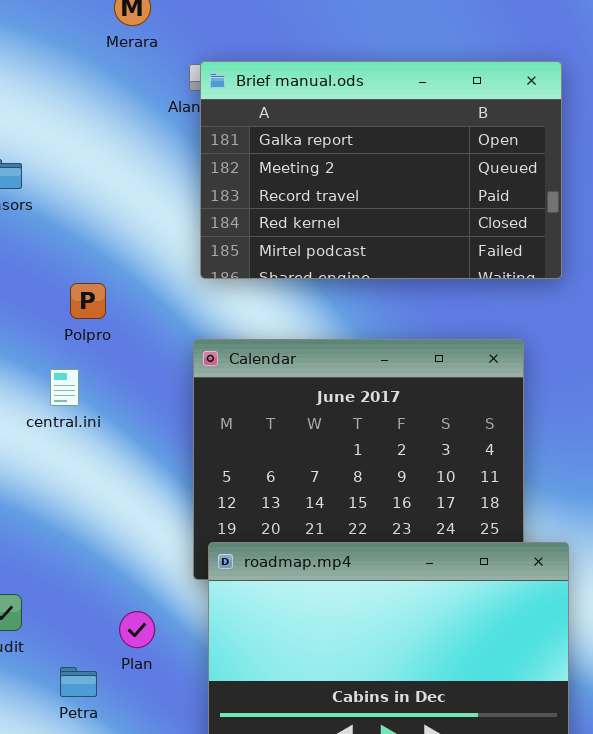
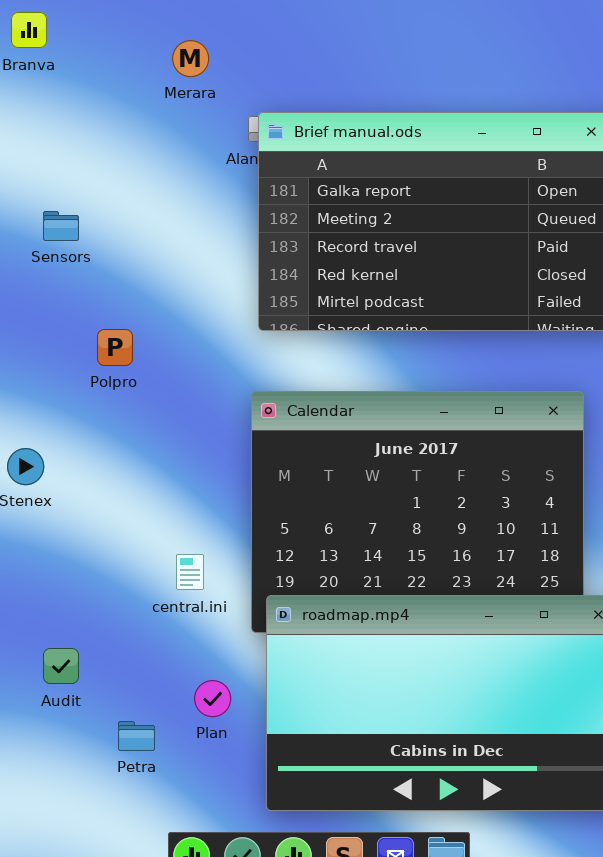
Polpro: [70,283,106,319] -> [97,329,133,366], moved
central.ini: [50,369,79,406] -> [176,554,204,590], moved
Plan: [119,611,155,648] -> [194,680,231,717], moved

